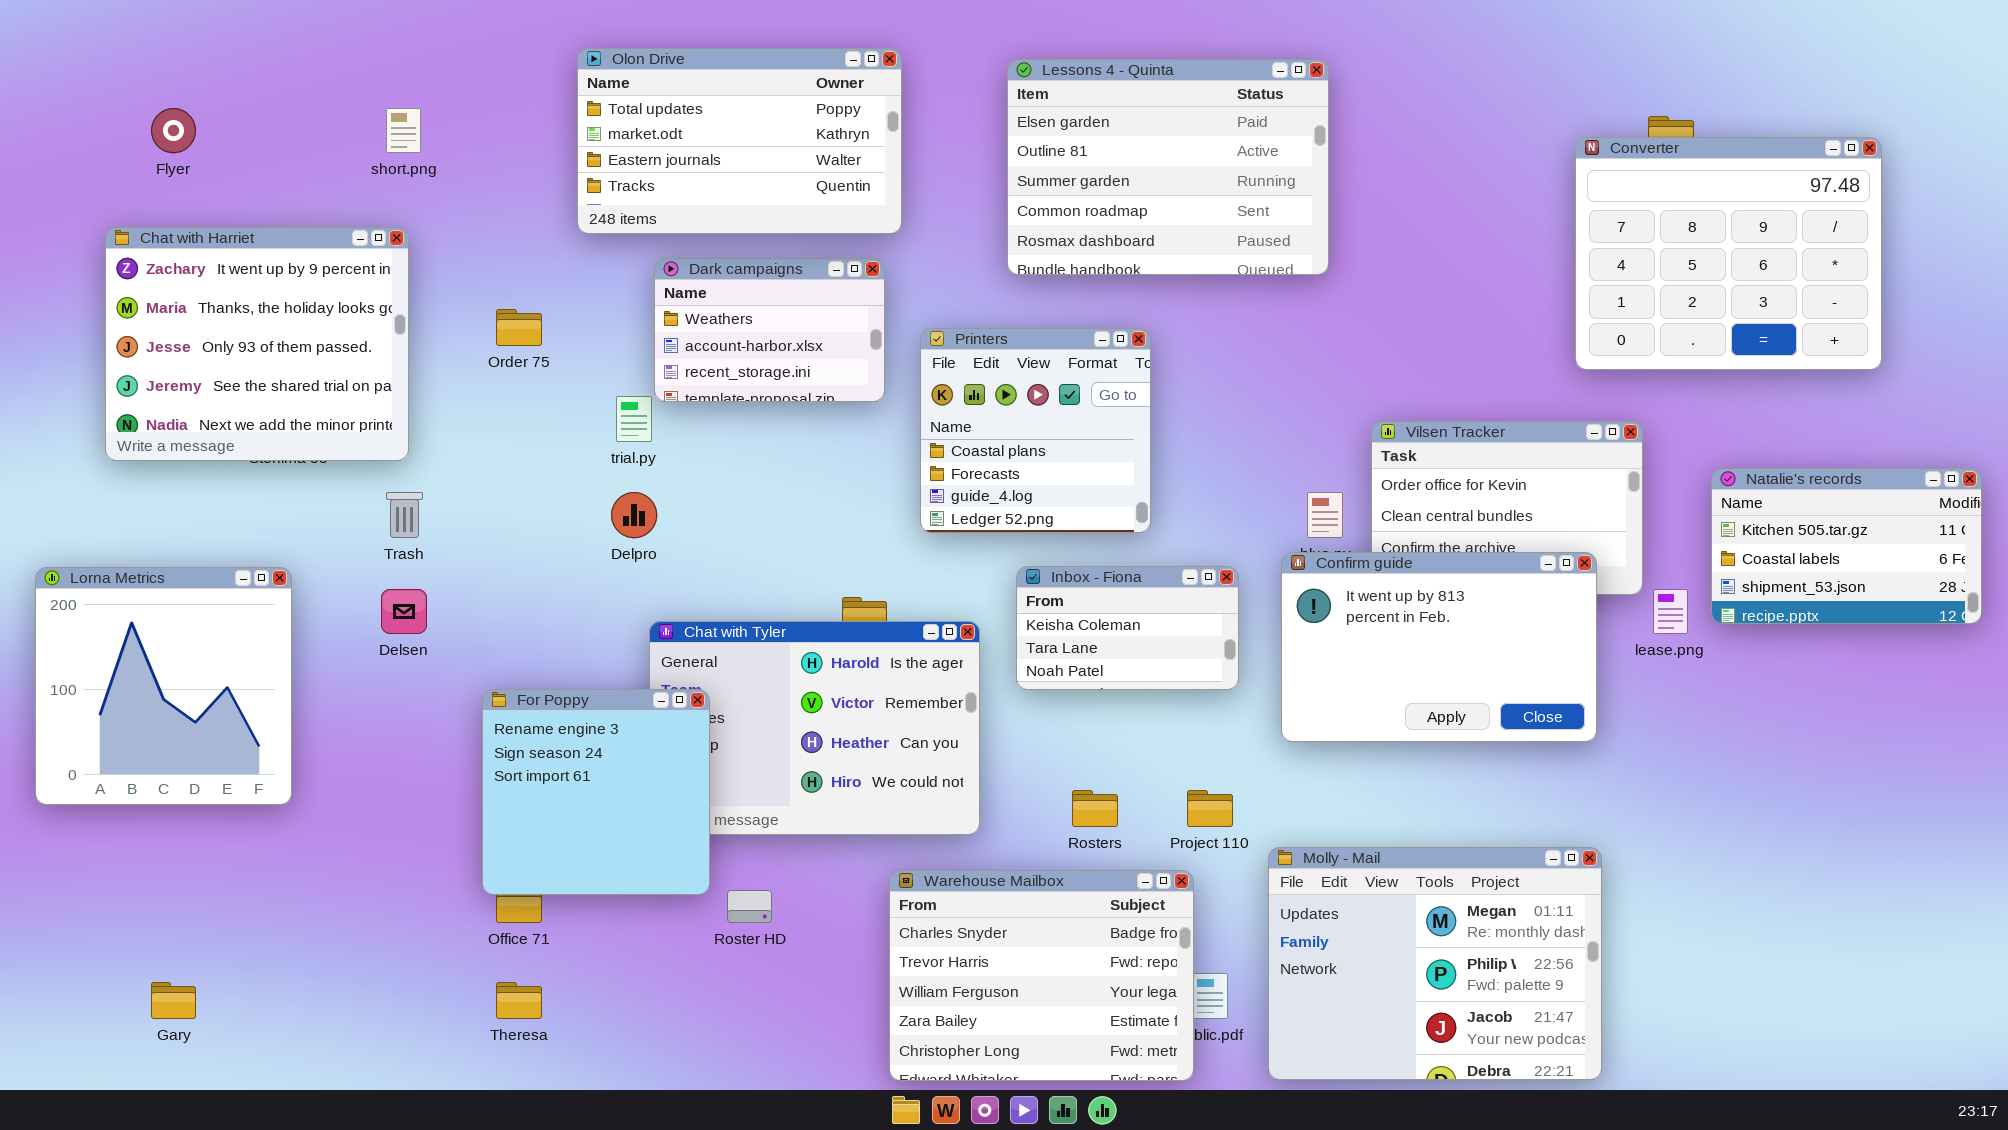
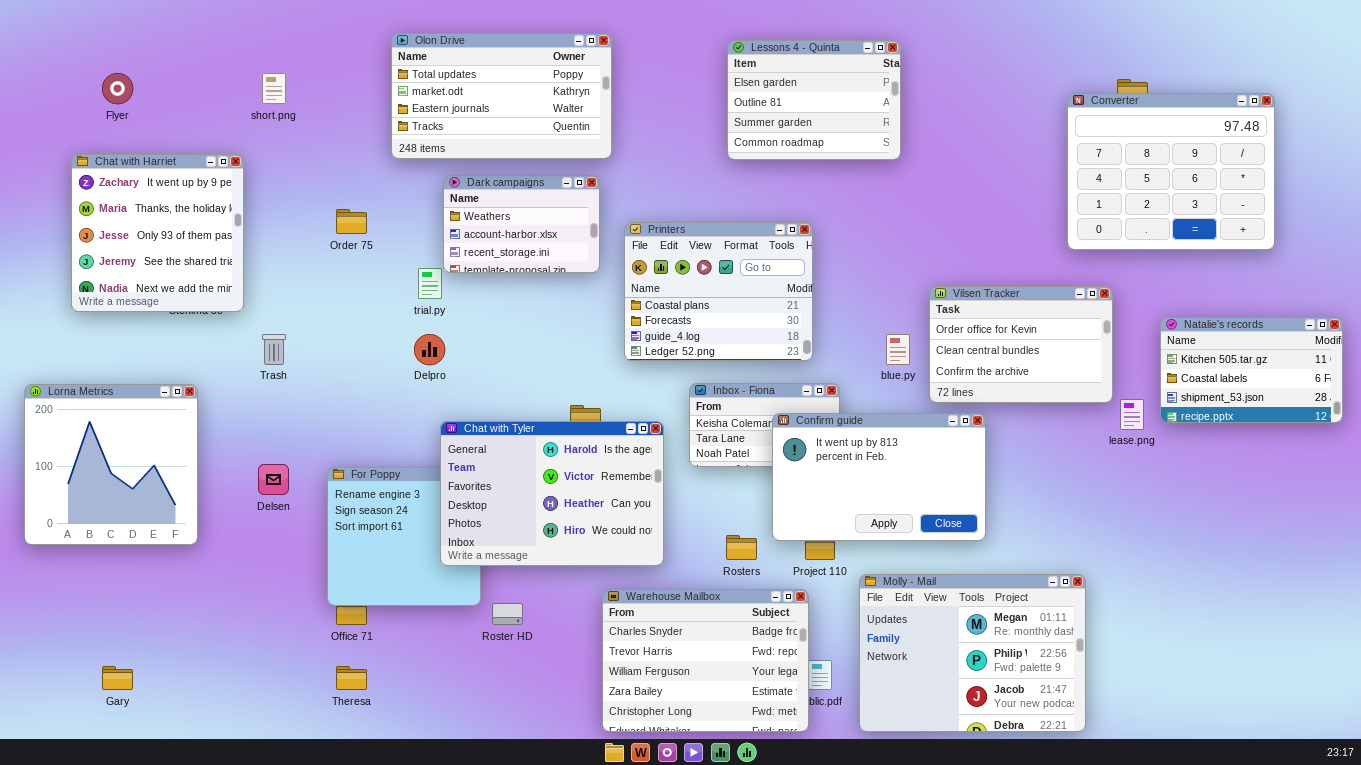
Lessons 4 - Quinta: [1007,59,1329,275] -> [727,40,901,160], resized
Chat with Harriet: [105,227,409,461] -> [71,154,244,312], resized
Printers: [920,328,1151,533] -> [624,222,813,361], resized
Confirm guide: [1281,552,1597,742] -> [772,413,986,541], moved
Delsen: [381,589,427,634] -> [258,464,289,495], moved
Chat with Tyler: [649,621,980,835] -> [440,421,664,566], raised

